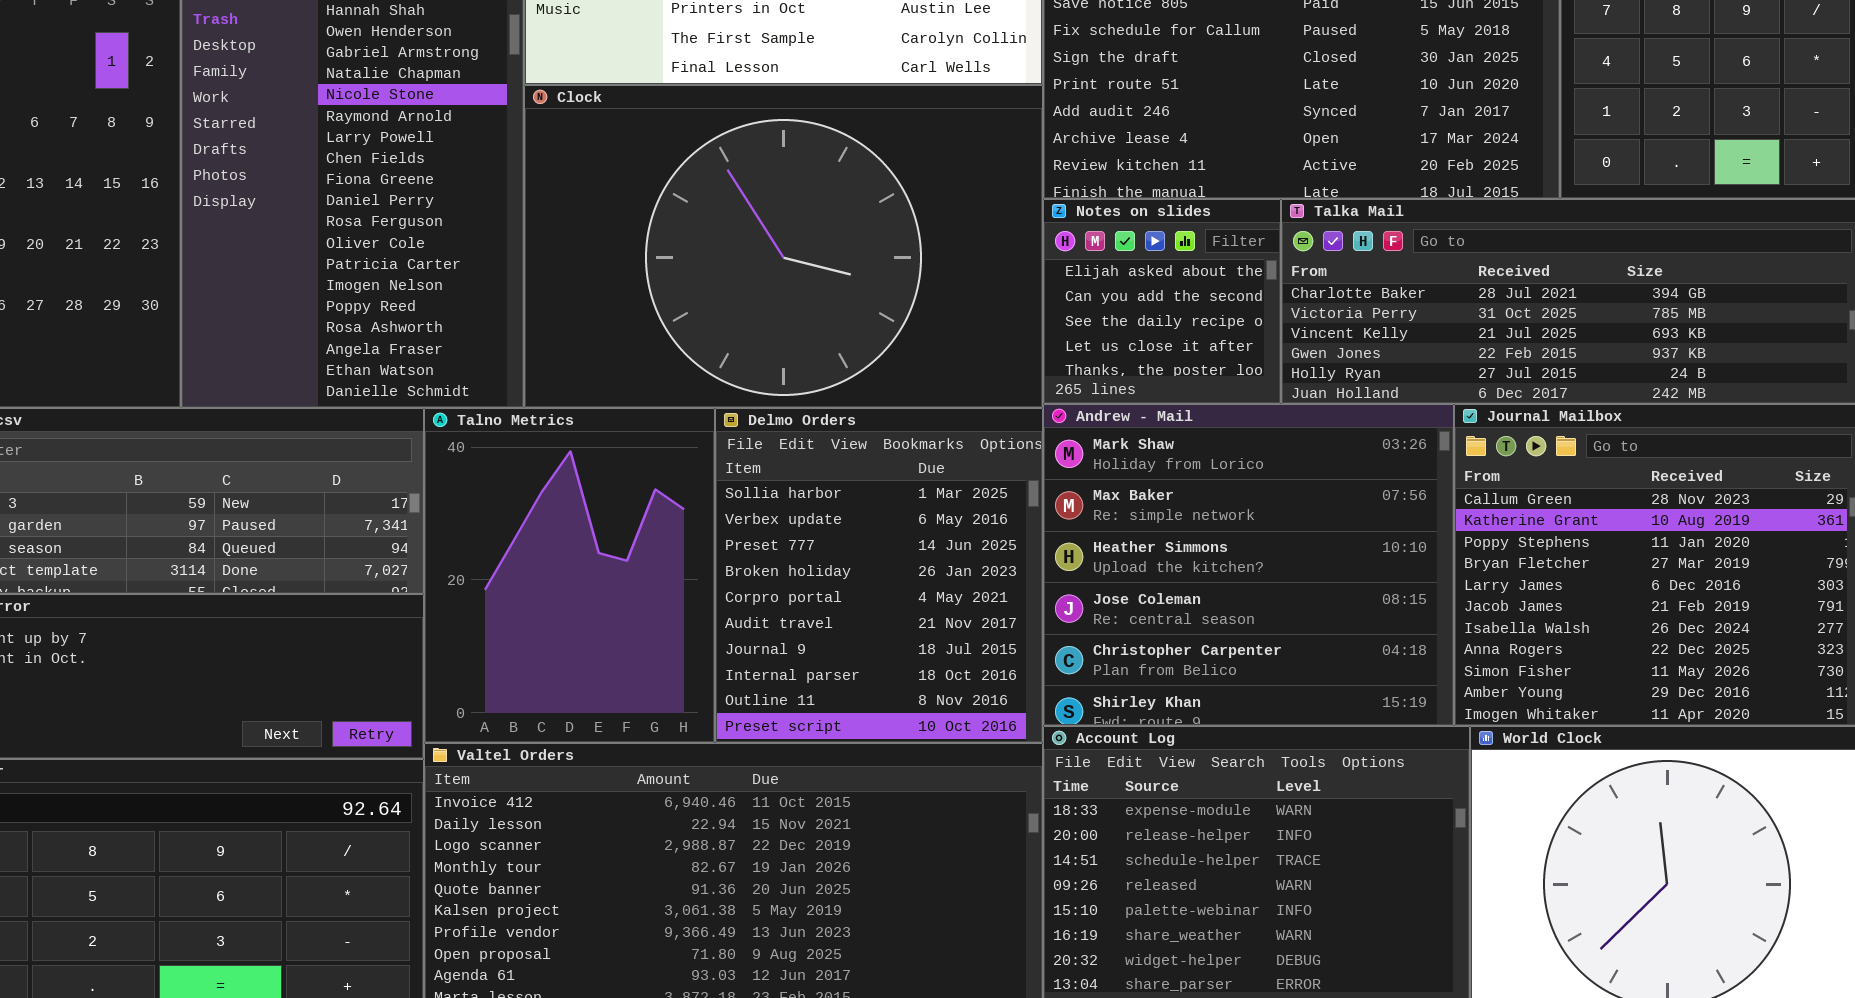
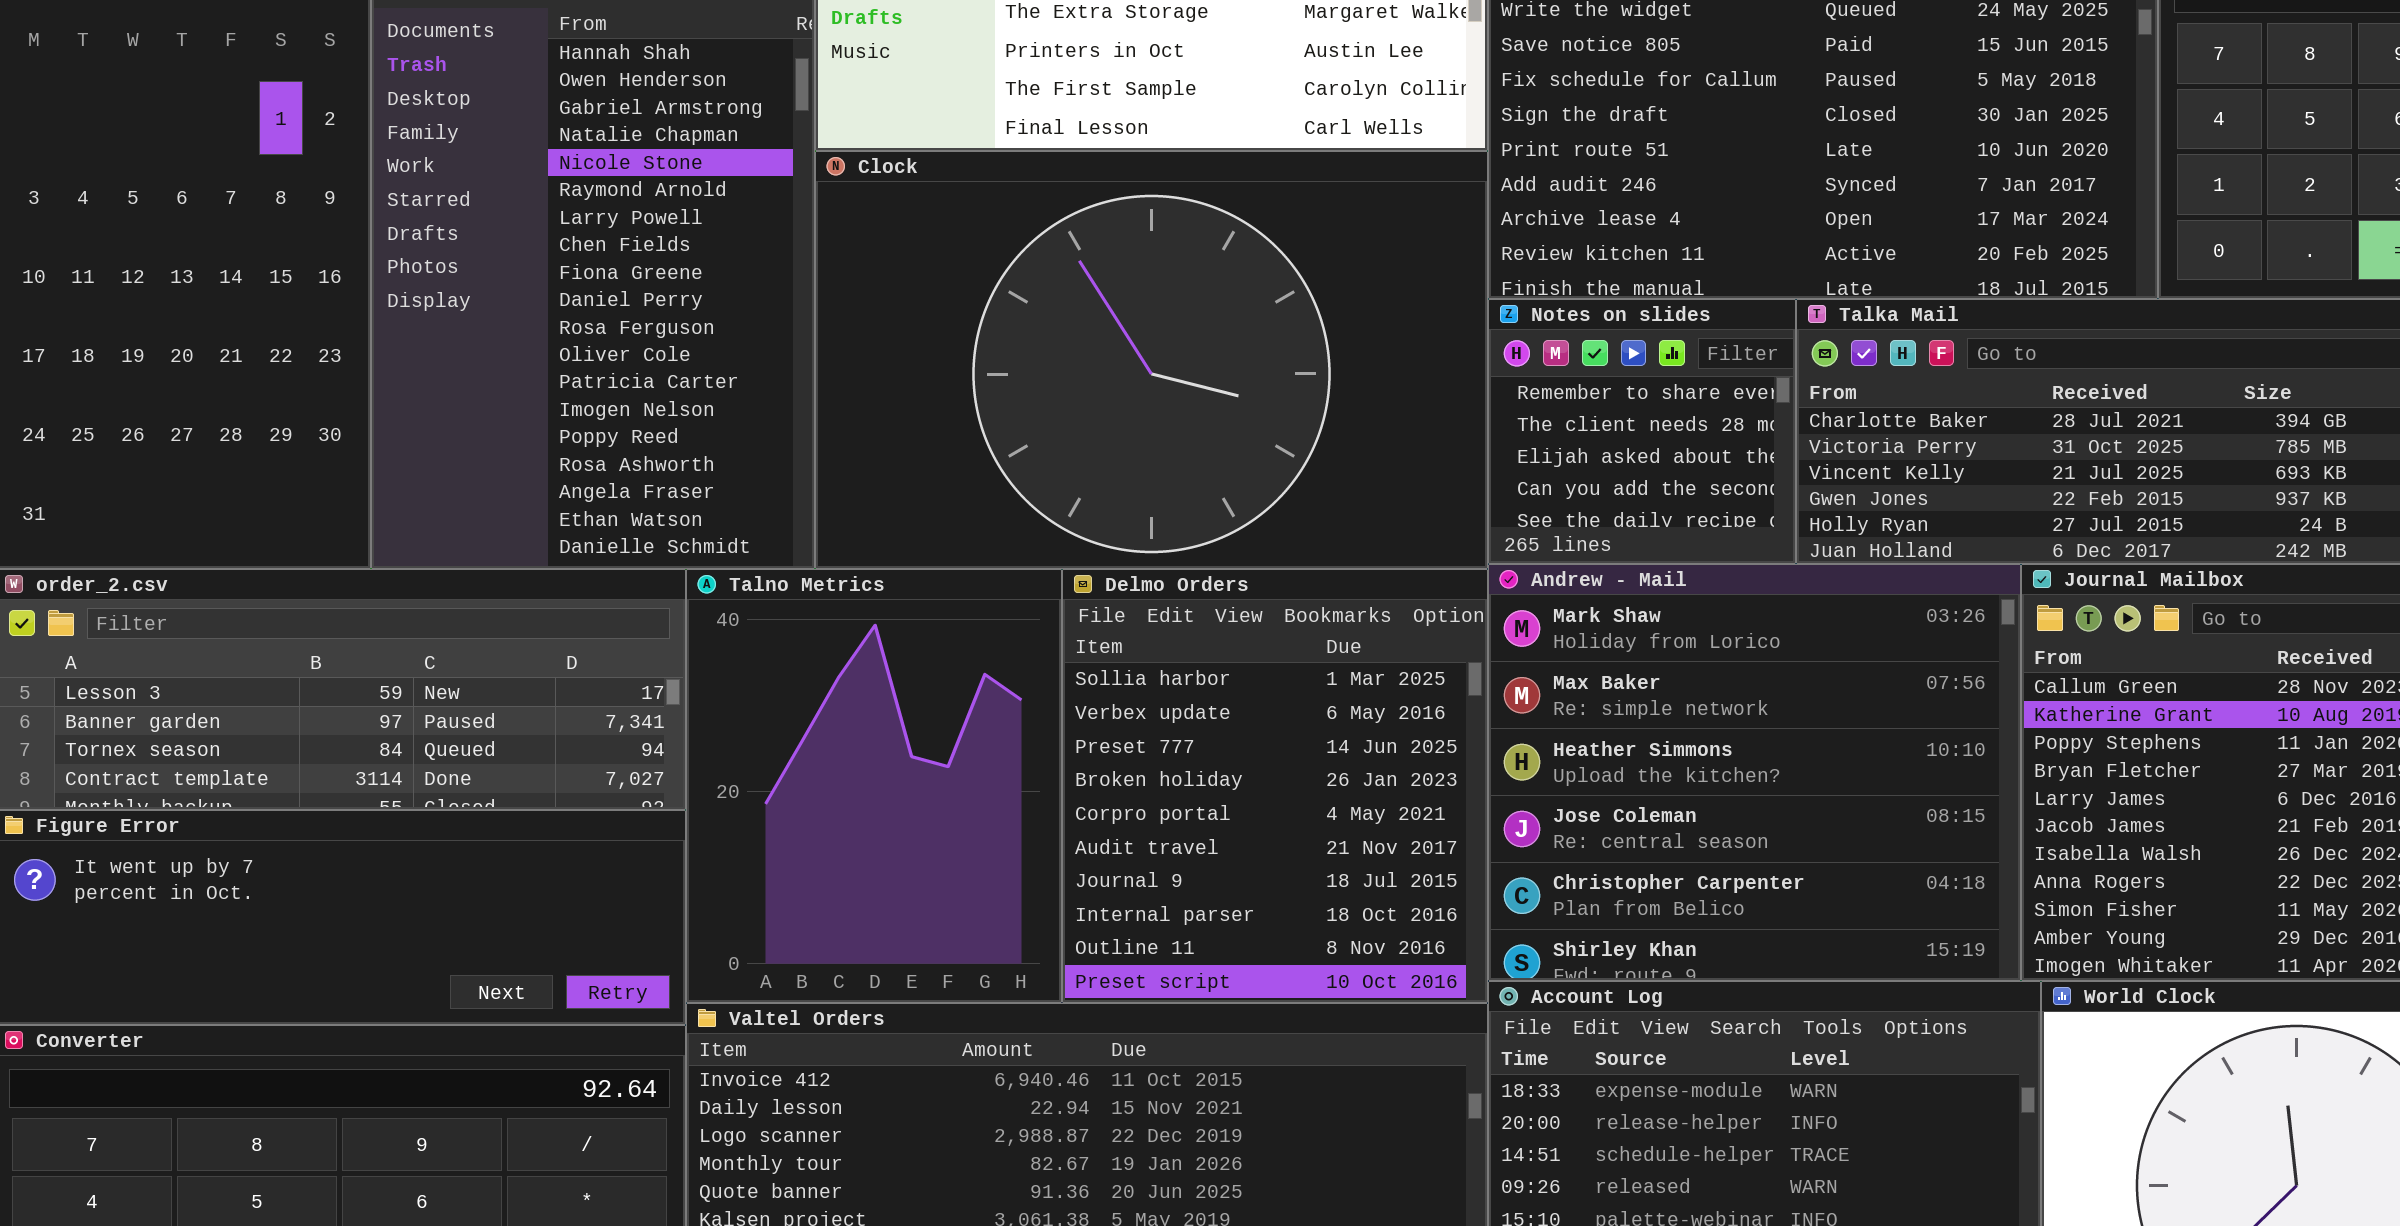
Notes on slides: [1043,199,1281,404] -> [1488,299,1796,564], scrolled up 2 rows

